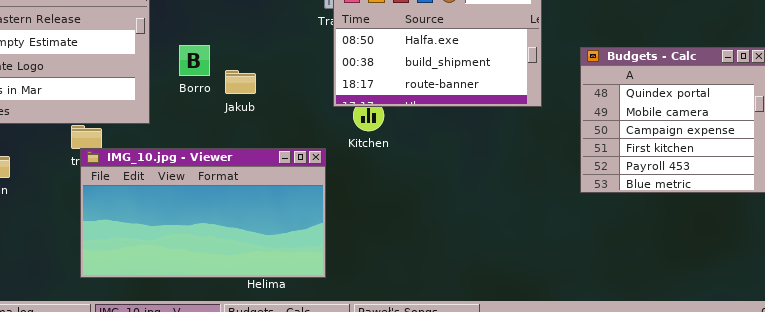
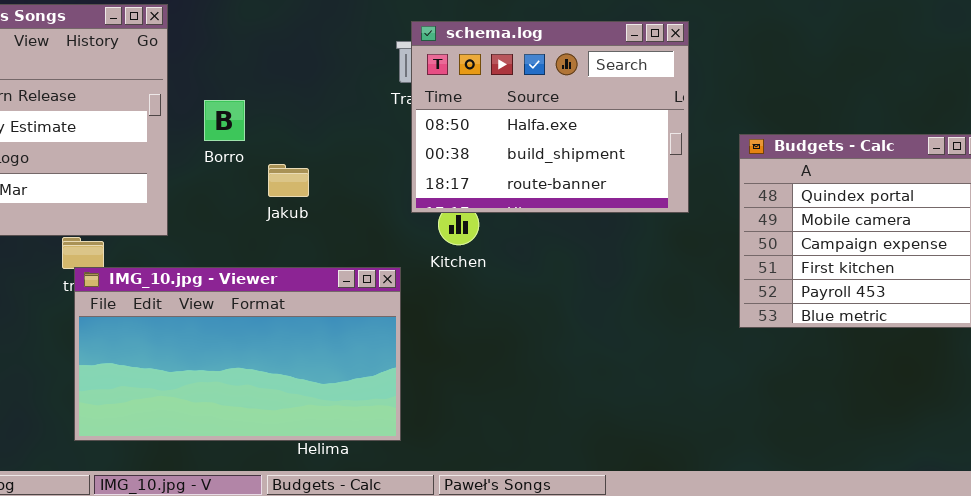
Borro: [179,45,210,76] -> [204,100,245,141], moved

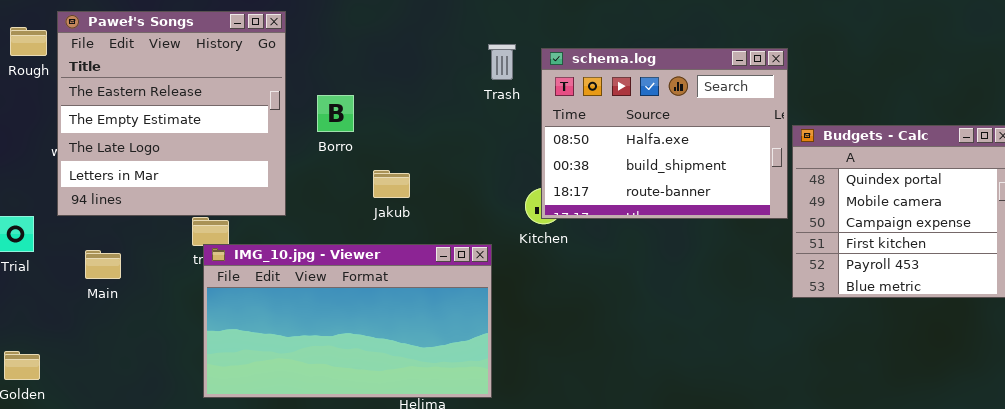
schema.log: [411,21,689,213] -> [541,48,788,219], moved
Jakub: [268,164,309,197] -> [373,170,410,198], moved

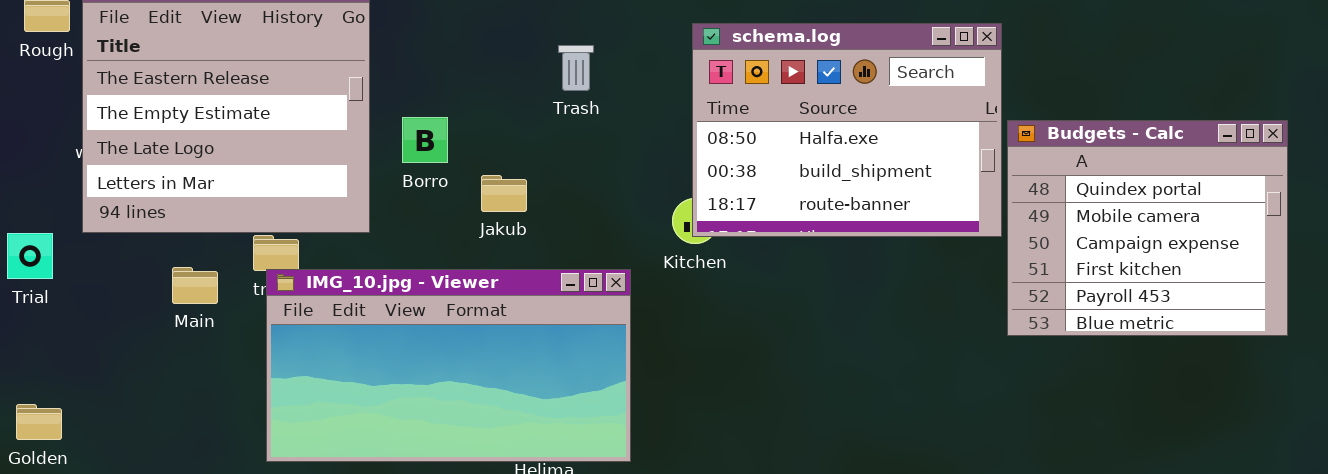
Trash: [488,44,516,80] -> [558,45,594,91], moved
Borro: [317,95,354,132] -> [402,117,448,163], moved
Main: [85,250,121,279] -> [172,267,218,304], moved

